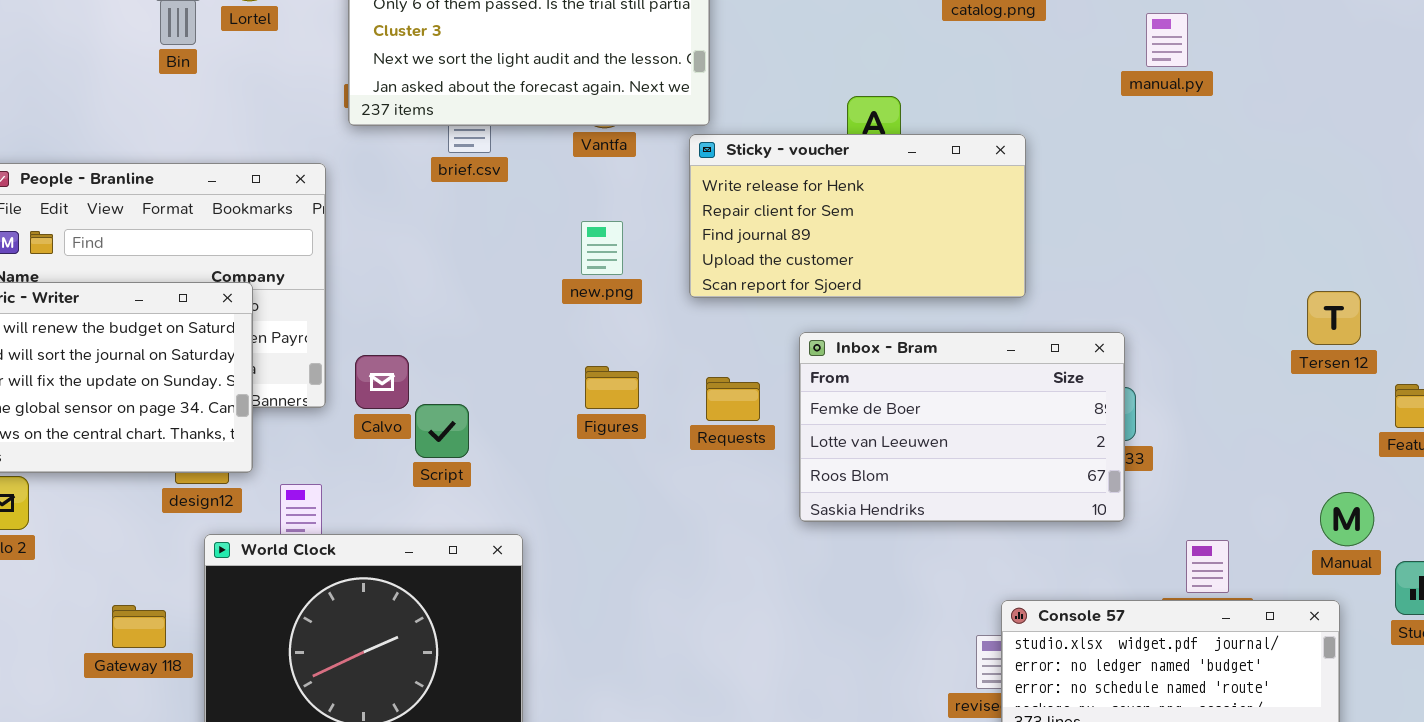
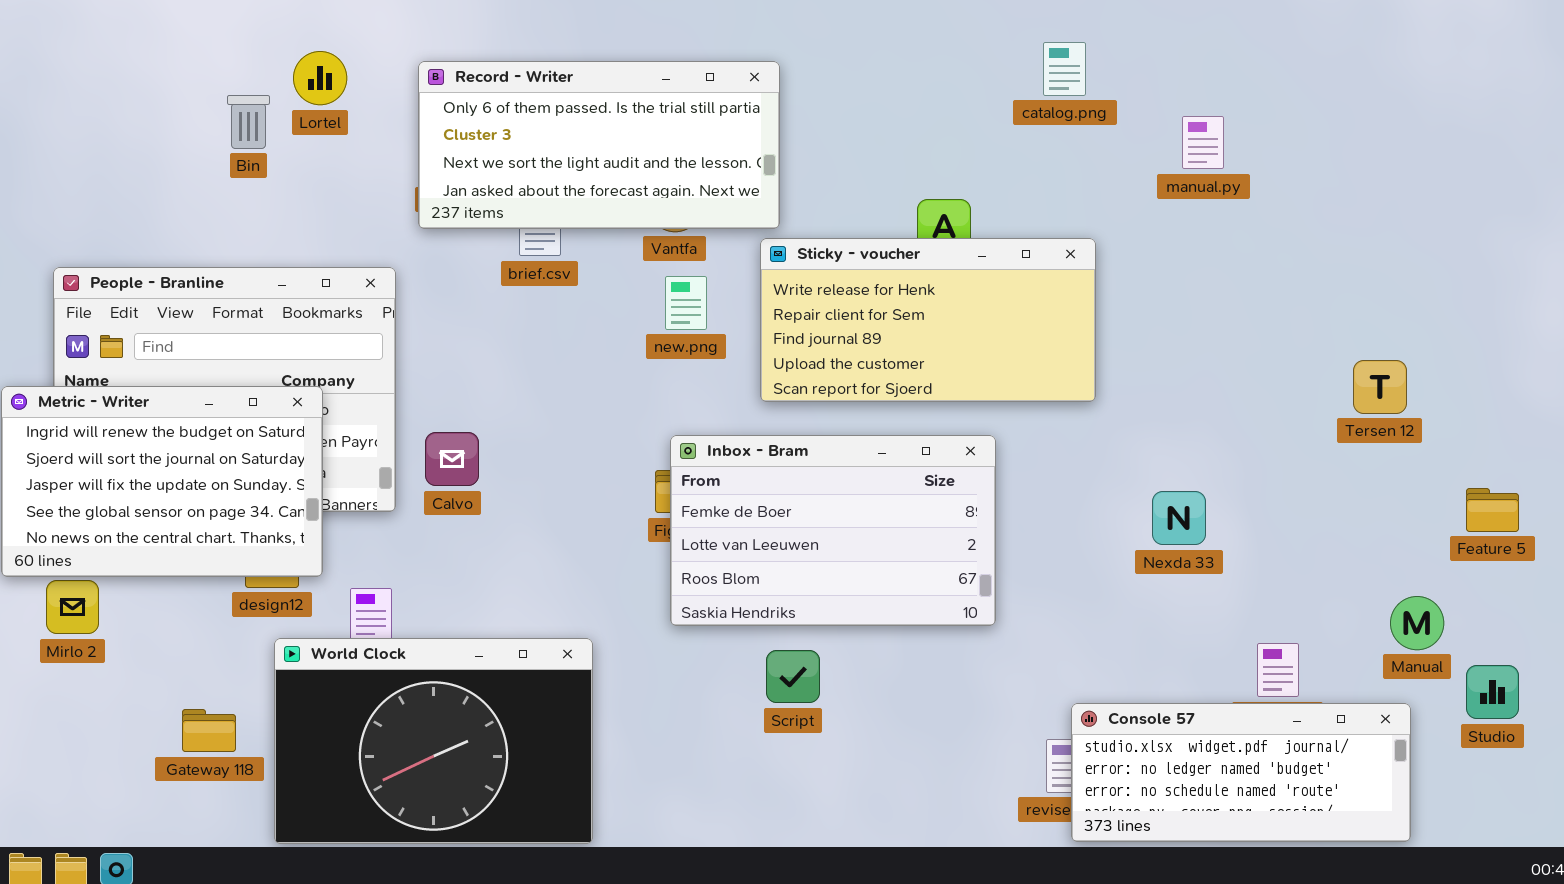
manual.py: [1146,13,1188,67] -> [1182,116,1224,169], moved
new.png: [581,221,623,275] -> [665,276,707,330], moved
Tersen 12: [1307,291,1361,345] -> [1353,360,1407,414], moved
Inbox - Bram: [799,332,1125,522] -> [670,435,996,626], moved
Calvo: [355,355,409,409] -> [425,432,479,486], moved
Script: [415,404,469,458] -> [766,650,820,703], moved

